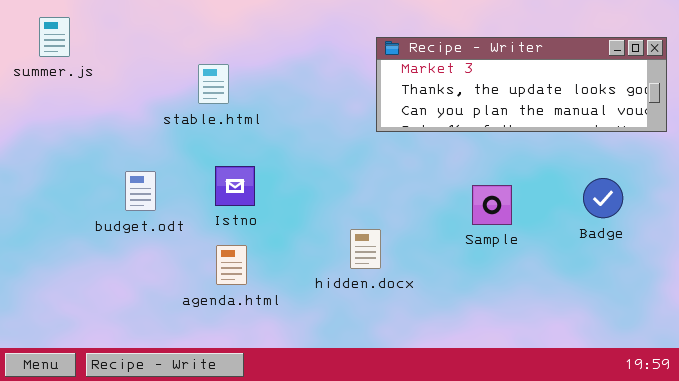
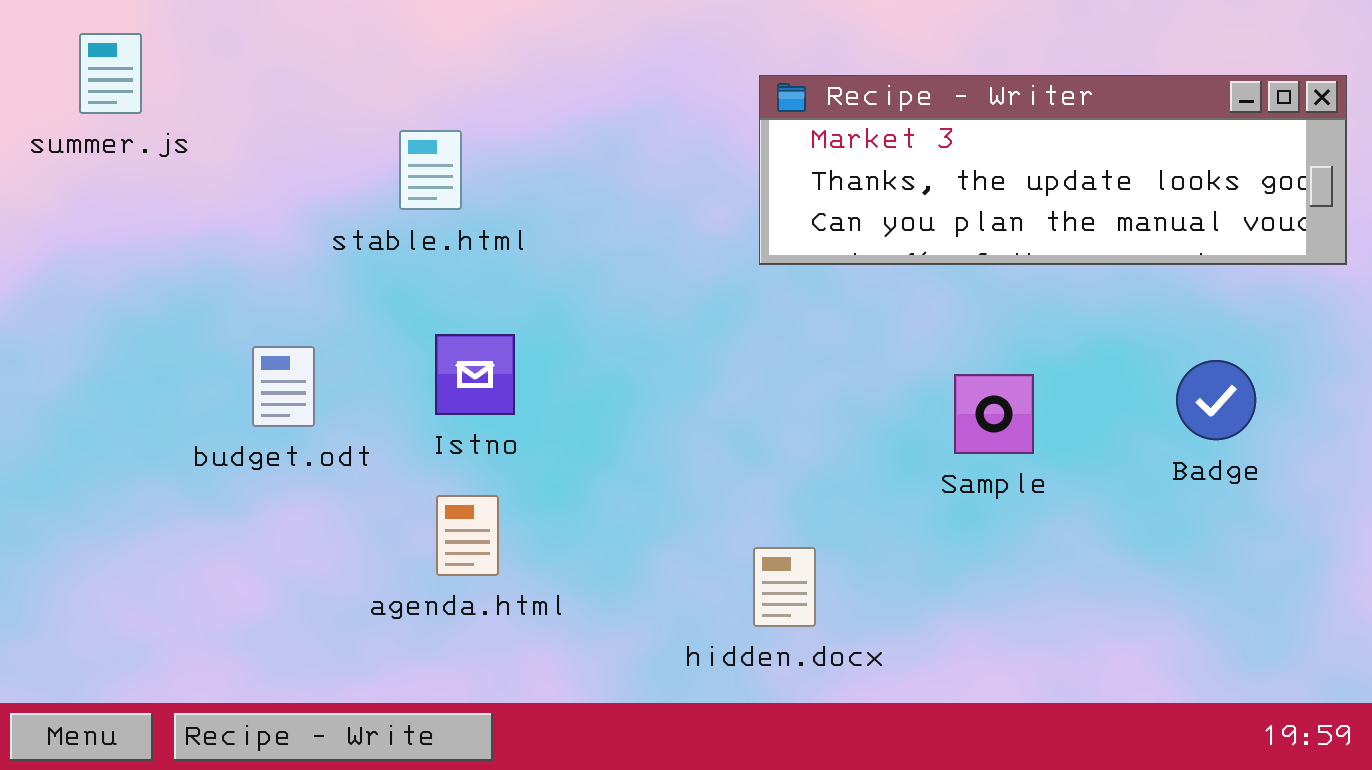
hidden.docx: [350,229,381,269] -> [753,547,816,627], moved

